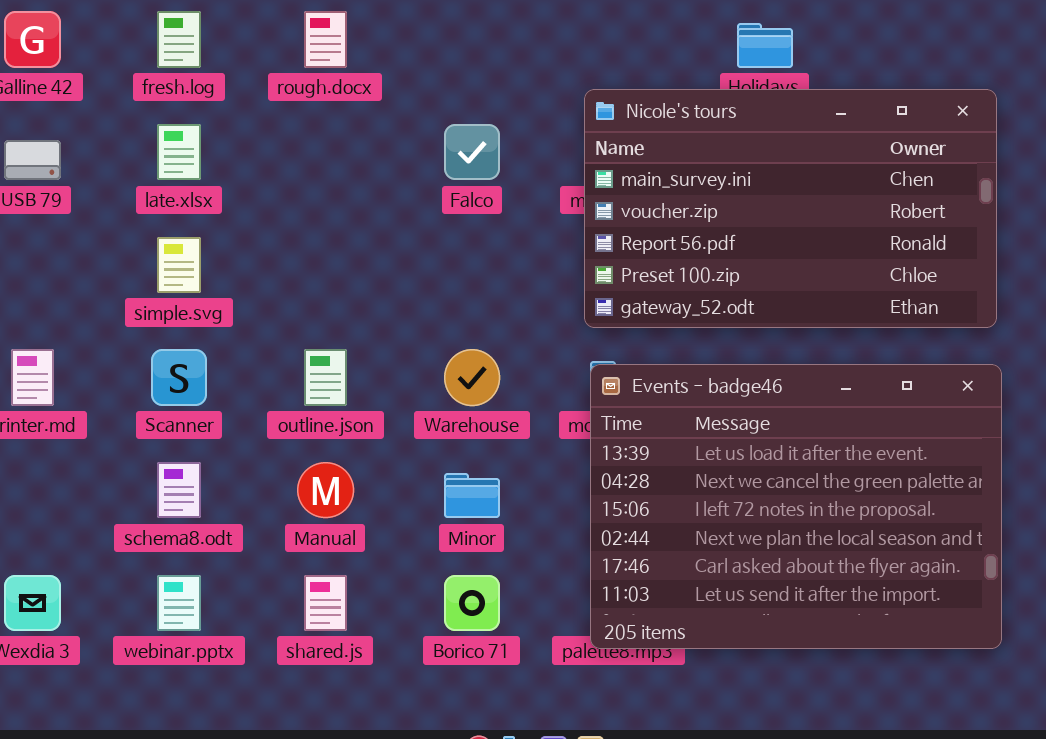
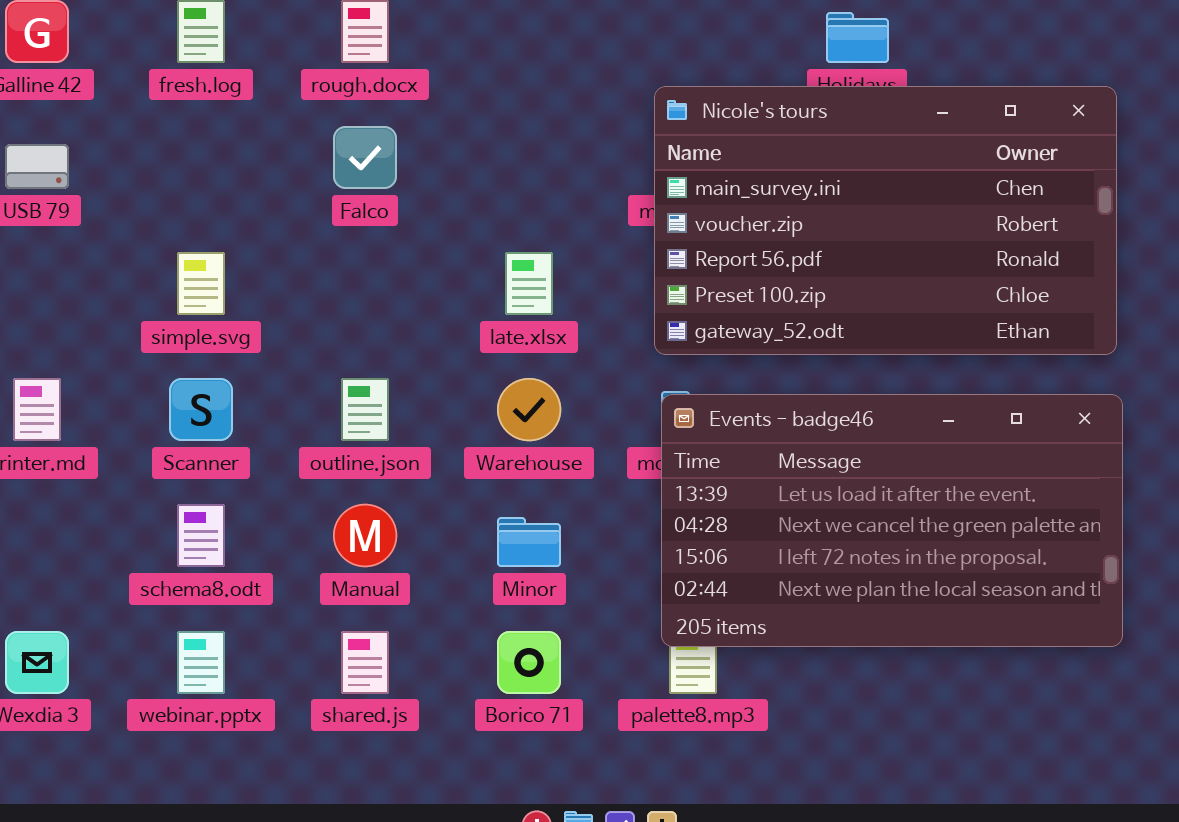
late.xlsx: [157,124,201,180] -> [505,252,553,315], moved
Falco: [444,124,500,180] -> [333,126,397,189], moved
Events - badge46: [590,364,1002,649] -> [661,394,1123,647], resized

